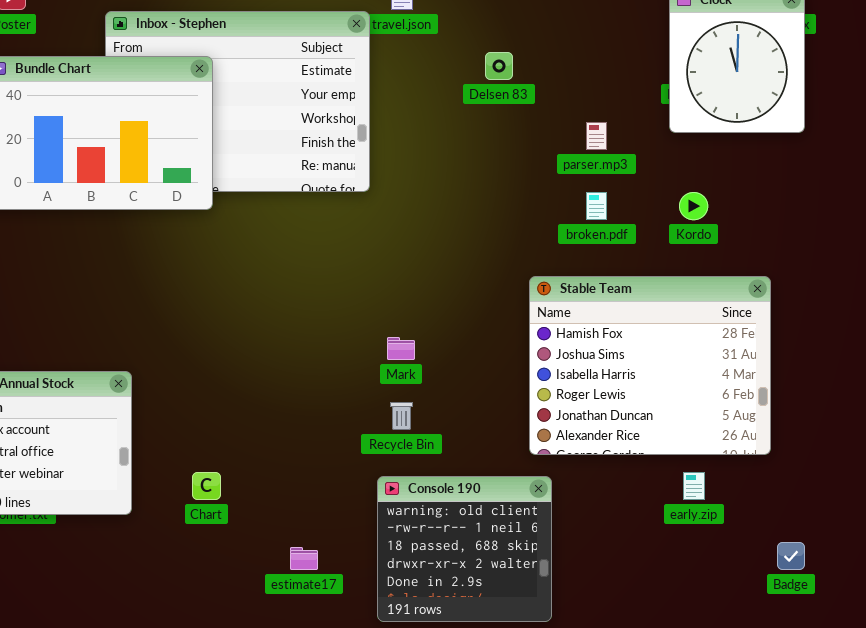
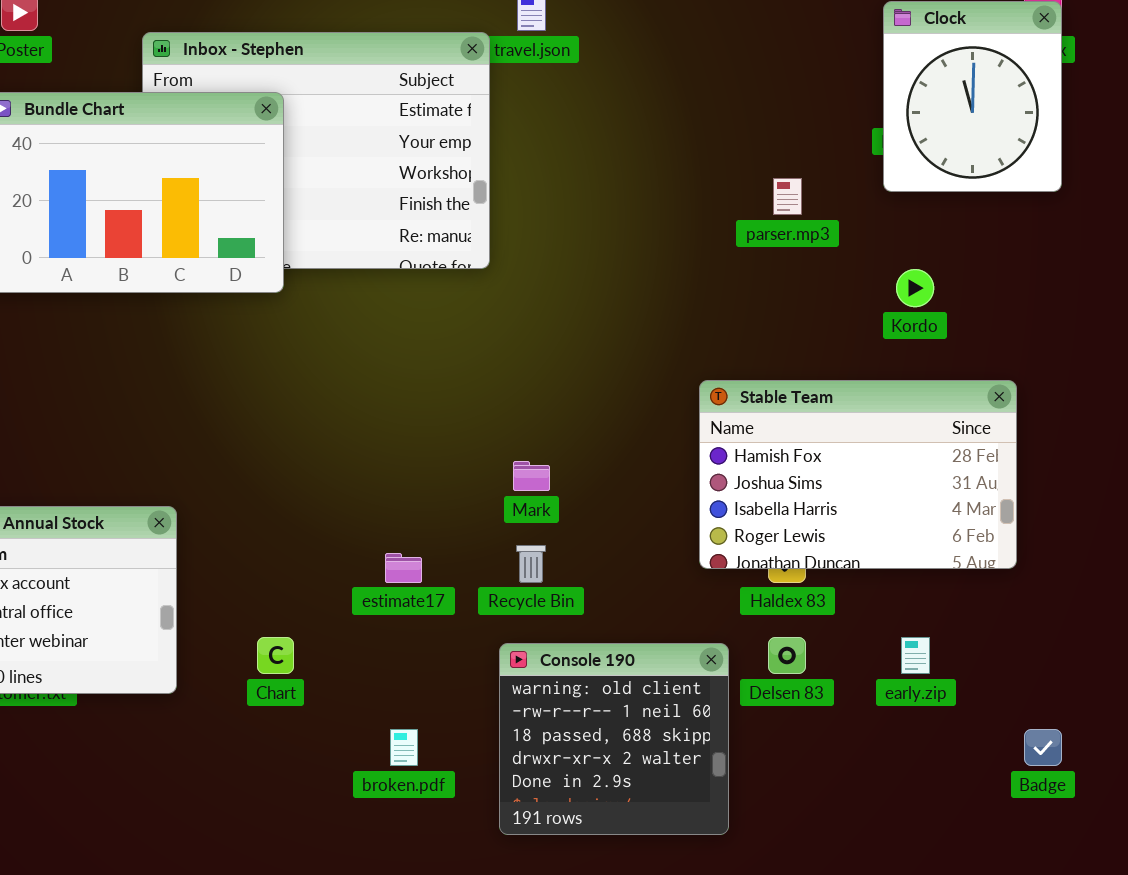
Delsen 83: [485,52,513,80] -> [768,637,806,674], moved
broken.pdf: [586,192,607,220] -> [390,729,418,766], moved
Stable Team: [529,276,771,455] -> [699,380,1017,569], resized
estimate17: [290,547,318,570] -> [385,553,422,583], moved

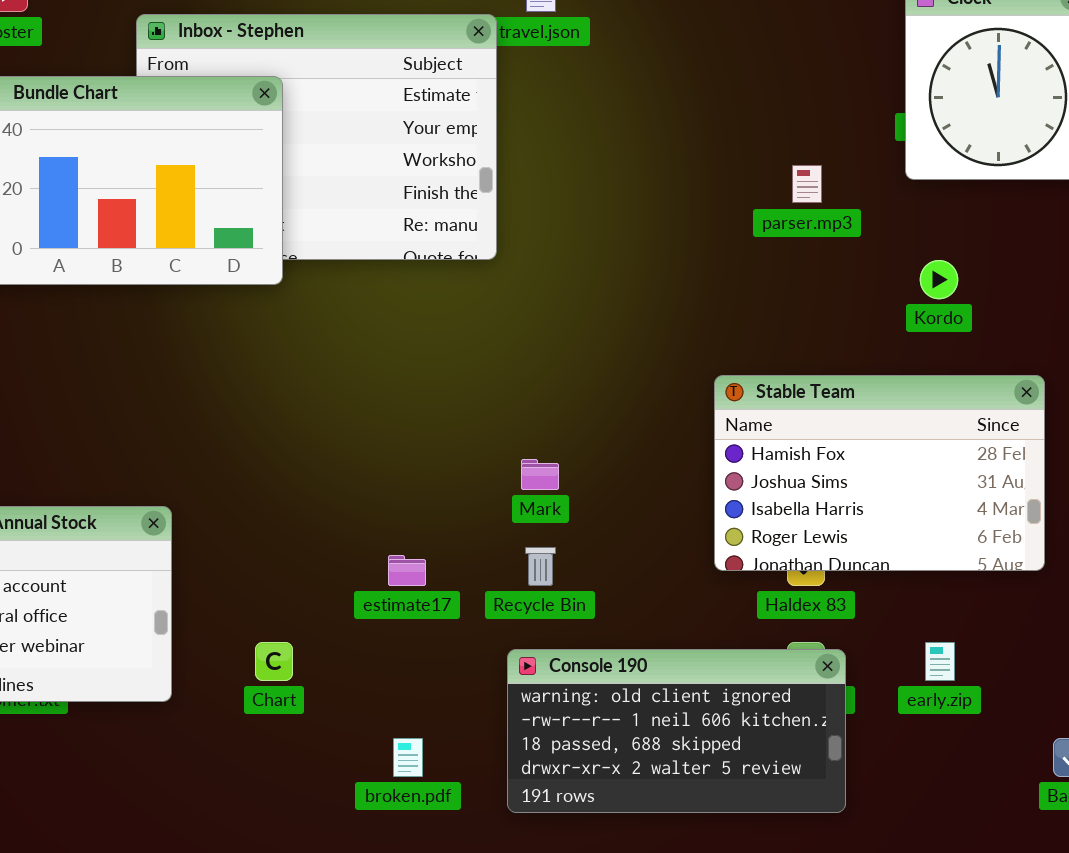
Console 190: [499,643,729,835] -> [507,649,846,813], resized

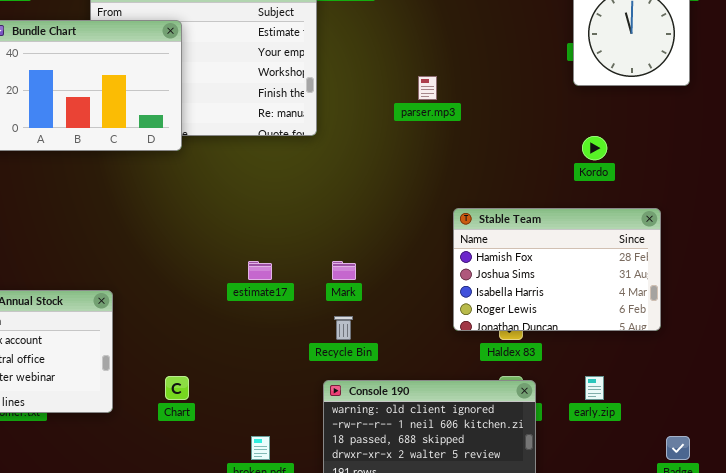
parser.mp3: [792,165,822,203] -> [418,76,437,100], moved
estimate17: [388,555,426,586] -> [248,261,272,280], moved

